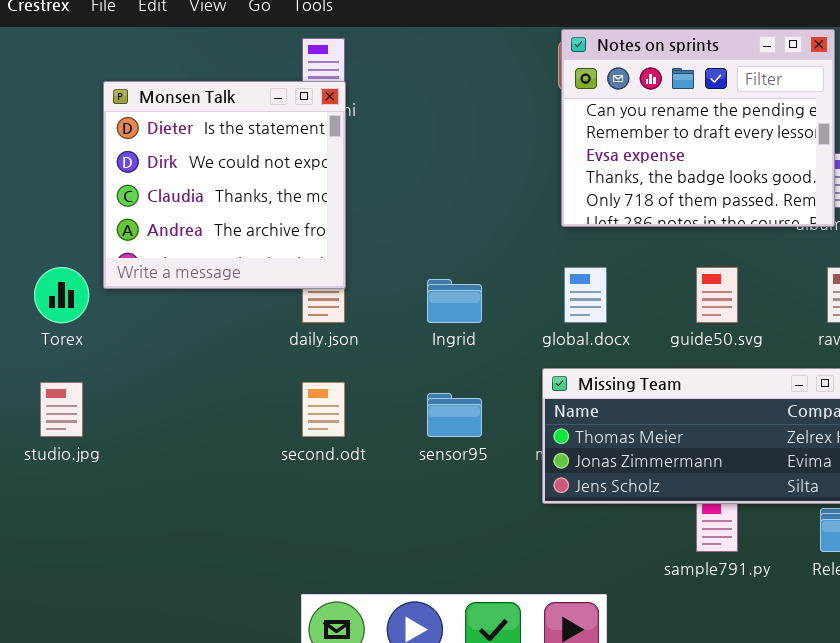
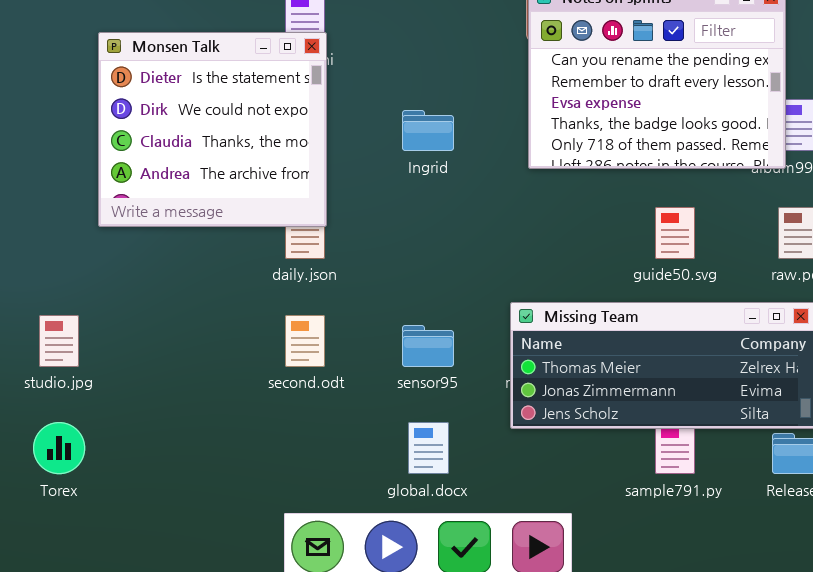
Torex: [34,267,89,323] -> [33,422,85,474], moved
global.docx: [564,267,607,323] -> [408,422,449,474], moved
Ingrid: [427,279,482,323] -> [402,110,454,151], moved

